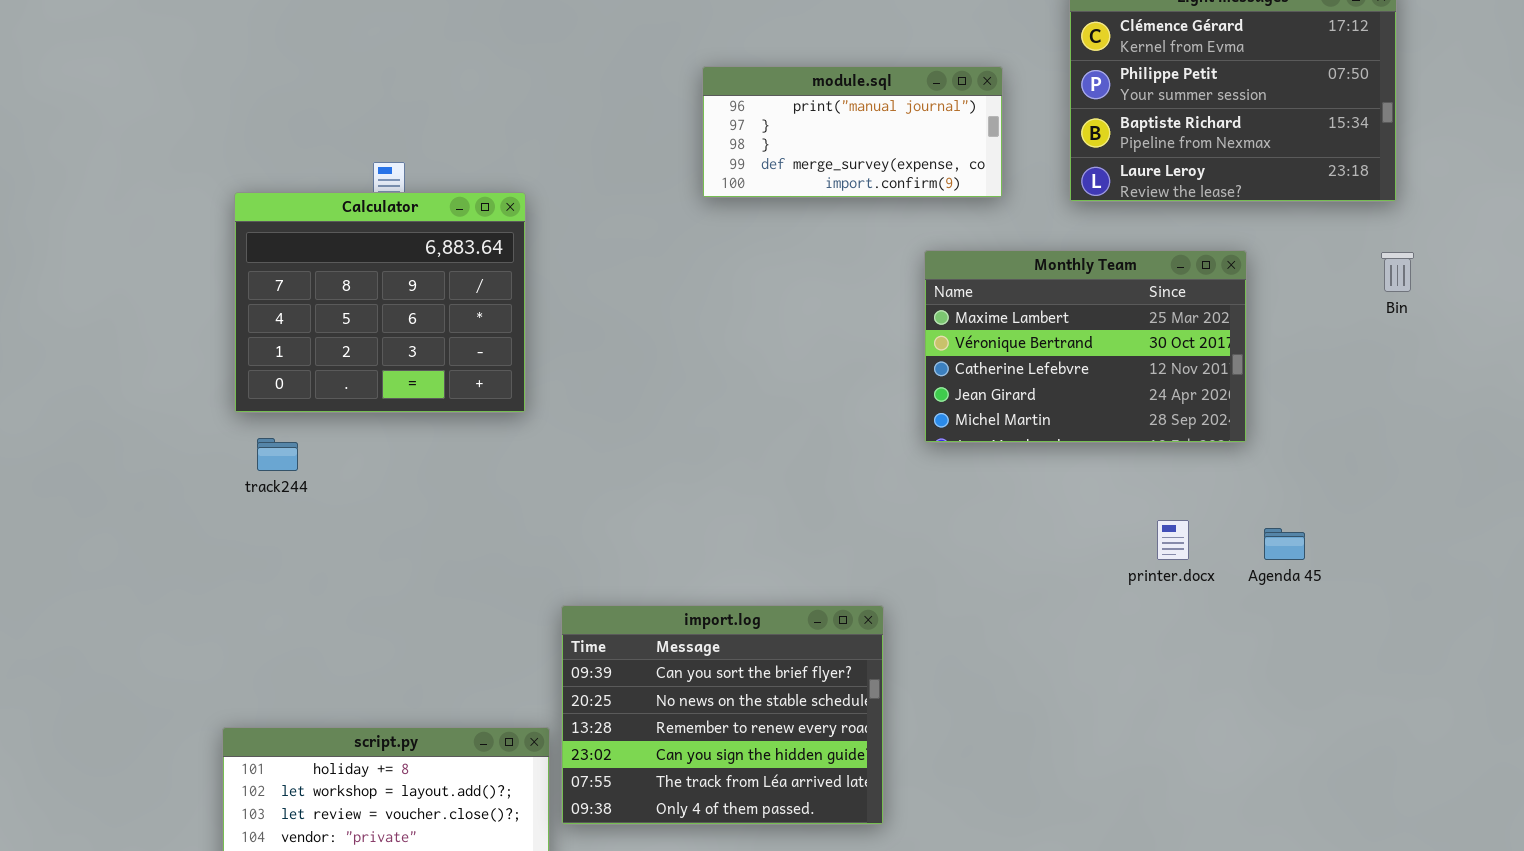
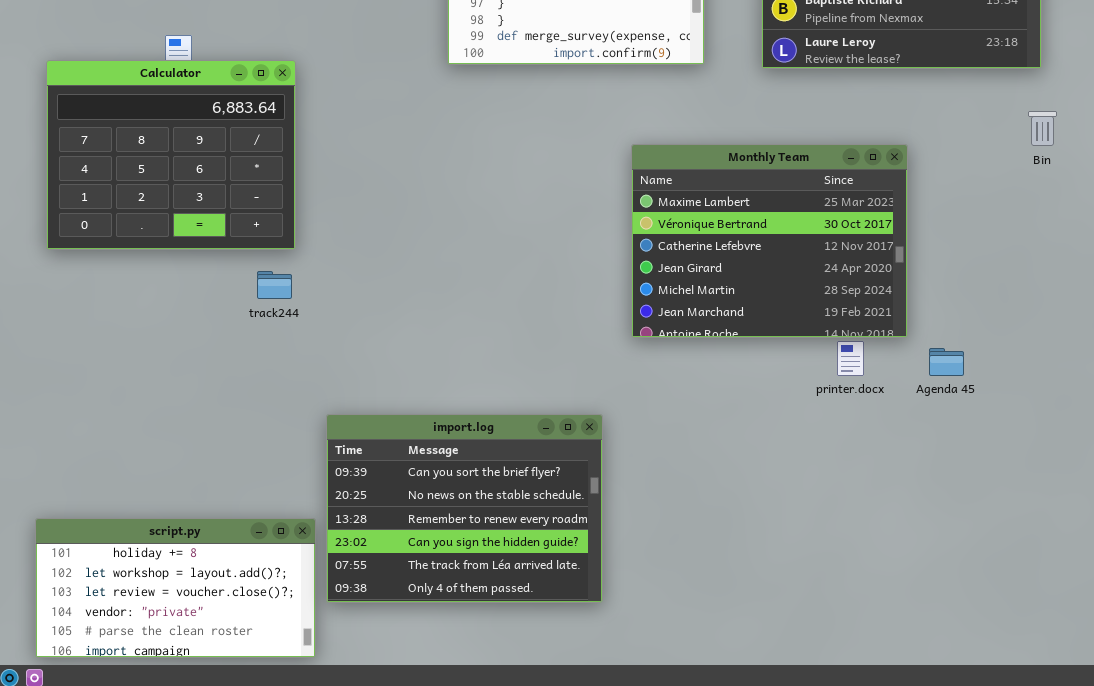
Monthly Team: [924,250,1247,443] -> [631,144,908,338], moved, resized
track244: [257,438,298,471] -> [257,271,292,299], moved

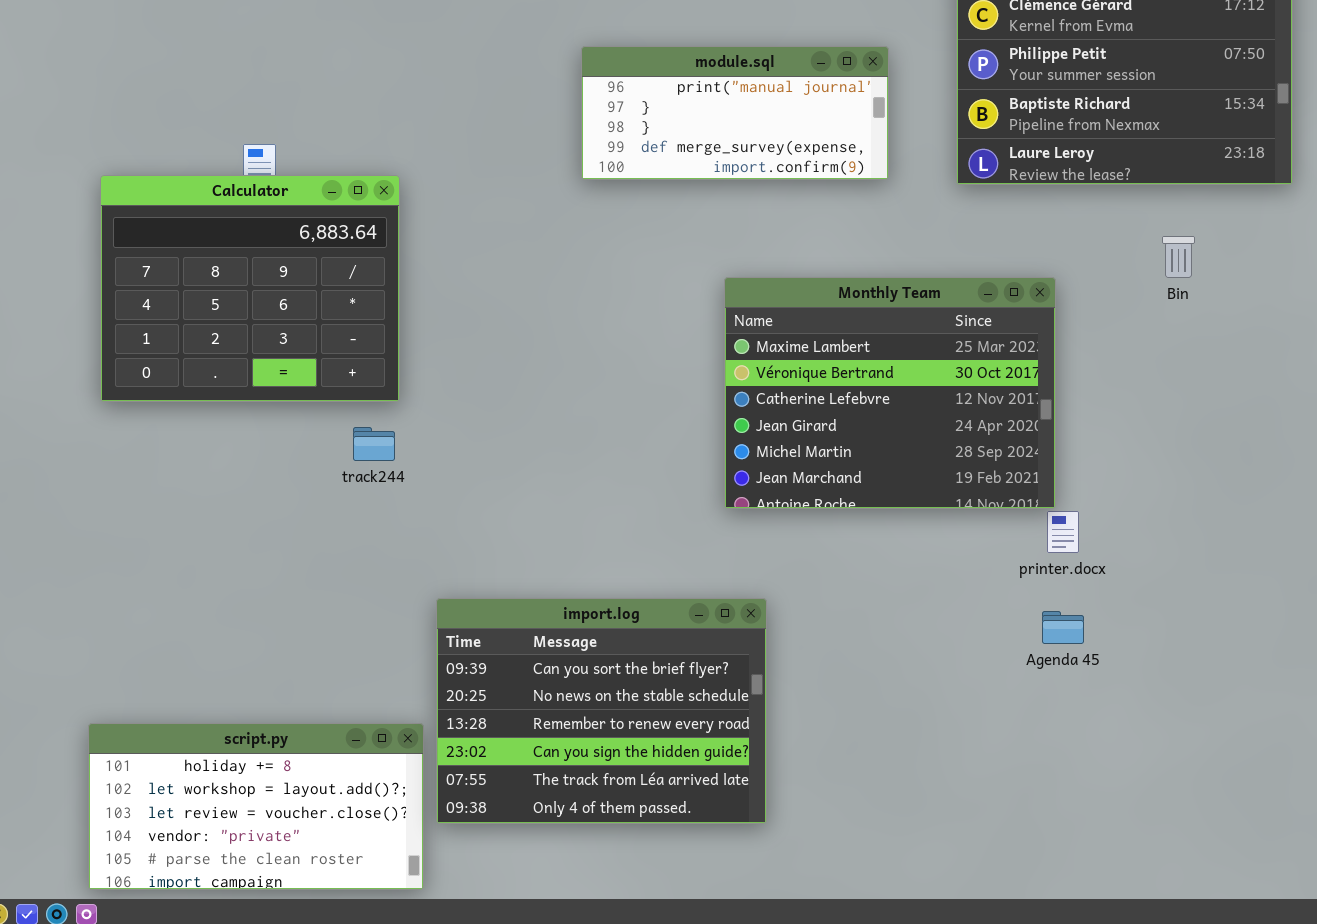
Bin: [1028,111,1057,146] -> [1162,236,1195,278], moved
Monthly Team: [631,144,908,338] -> [724,277,1056,509], moved
Agenda 45: [929,348,964,376] -> [1042,611,1084,644], moved

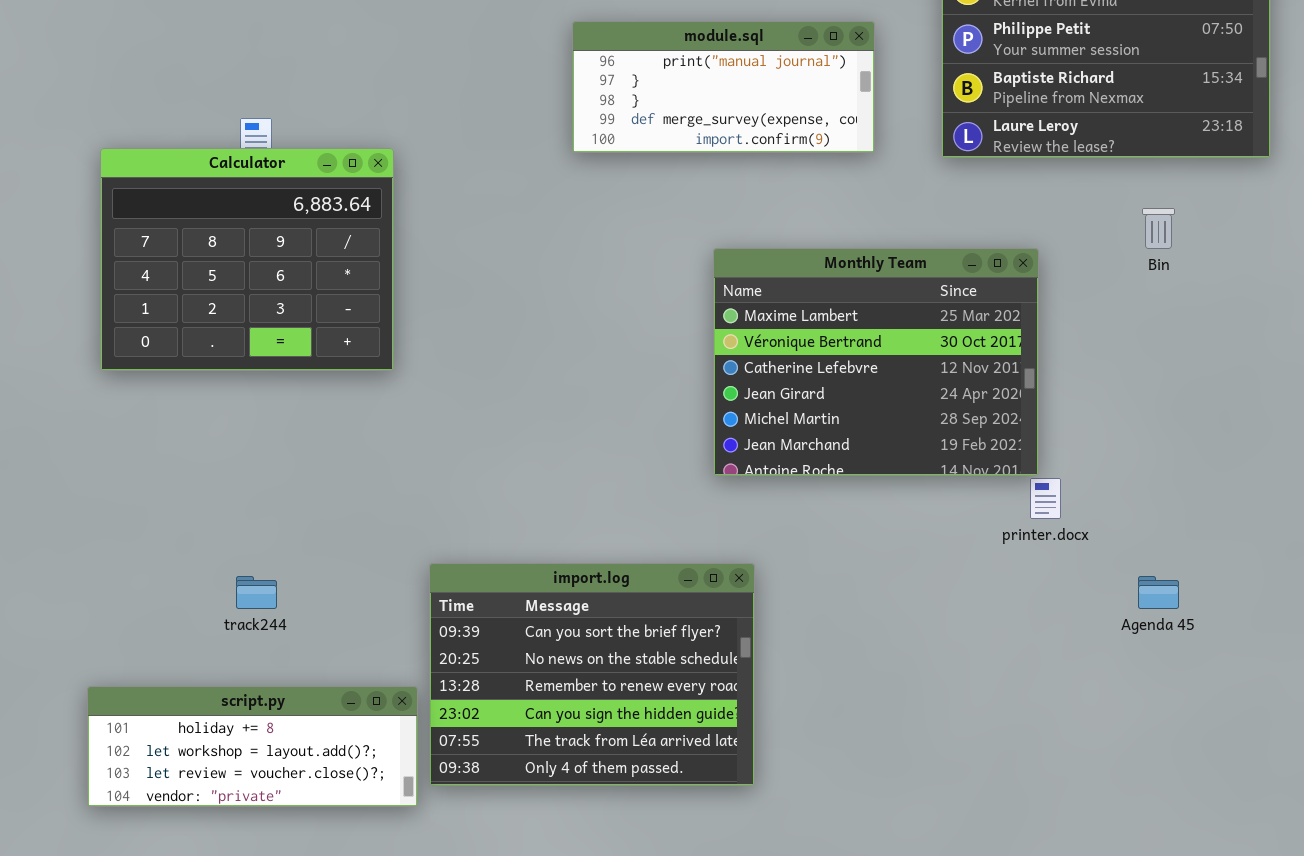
track244: [353,427,395,461] -> [236,576,277,609], moved
Agenda 45: [1042,611,1084,644] -> [1138,576,1179,609], moved
script.py: [88,723,424,890] -> [87,686,418,807], resized

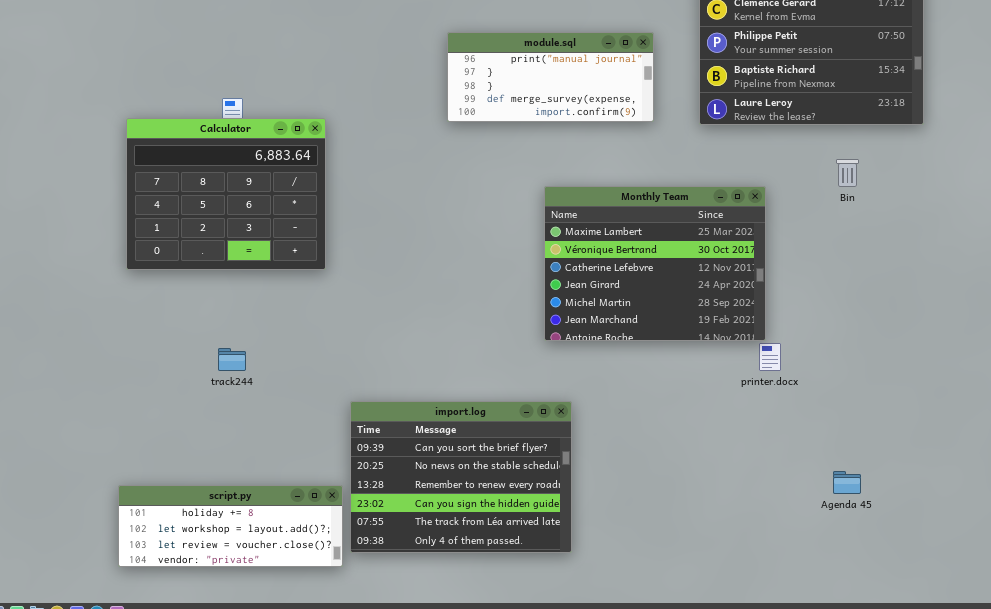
track244: [236,576,277,609] -> [218,348,246,371], moved
Agenda 45: [1138,576,1179,609] -> [833,471,861,494], moved

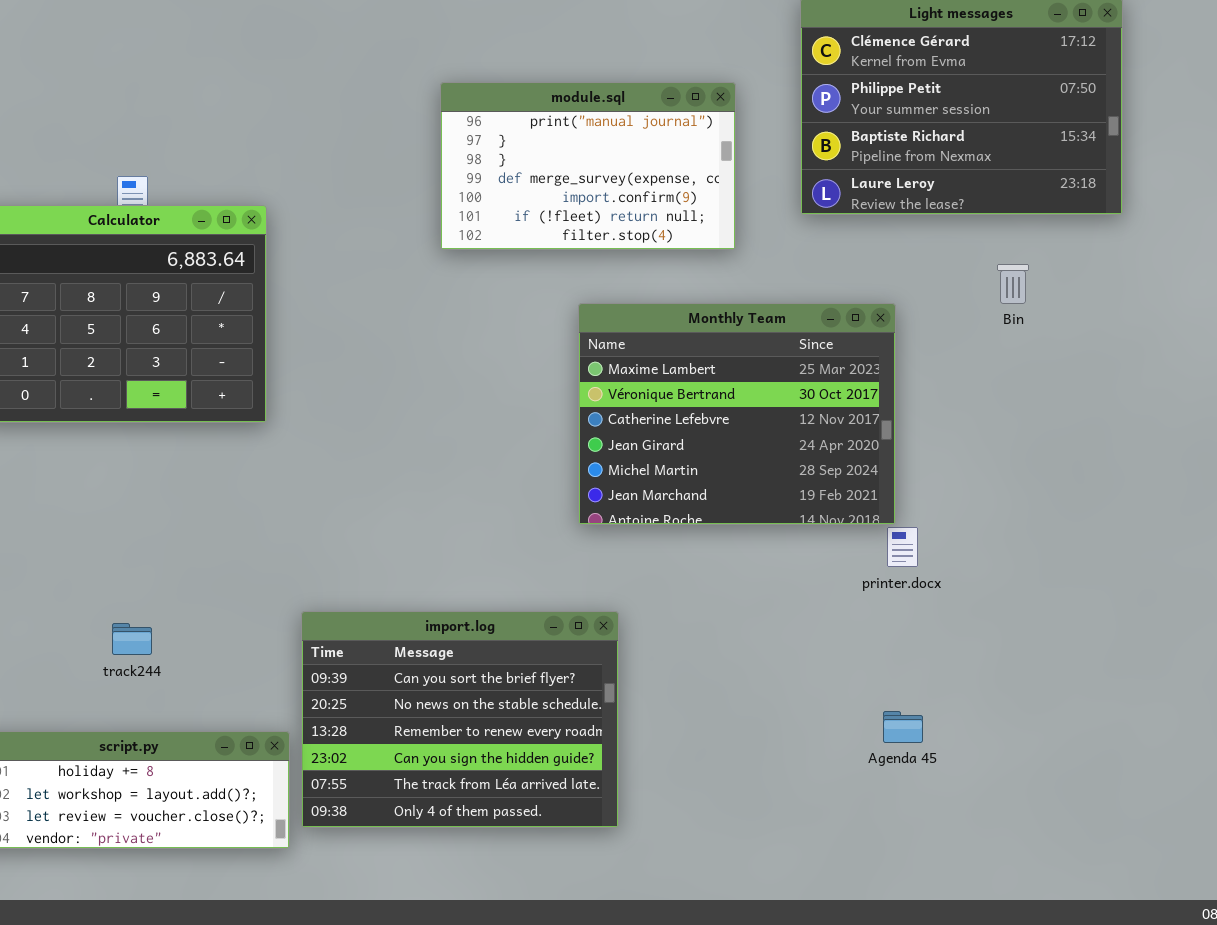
module.sql: [447,32,654,122] -> [440,82,736,250], resized
track244: [218,348,246,371] -> [112,623,152,655], moved
Agenda 45: [833,471,861,494] -> [883,711,923,743], moved

